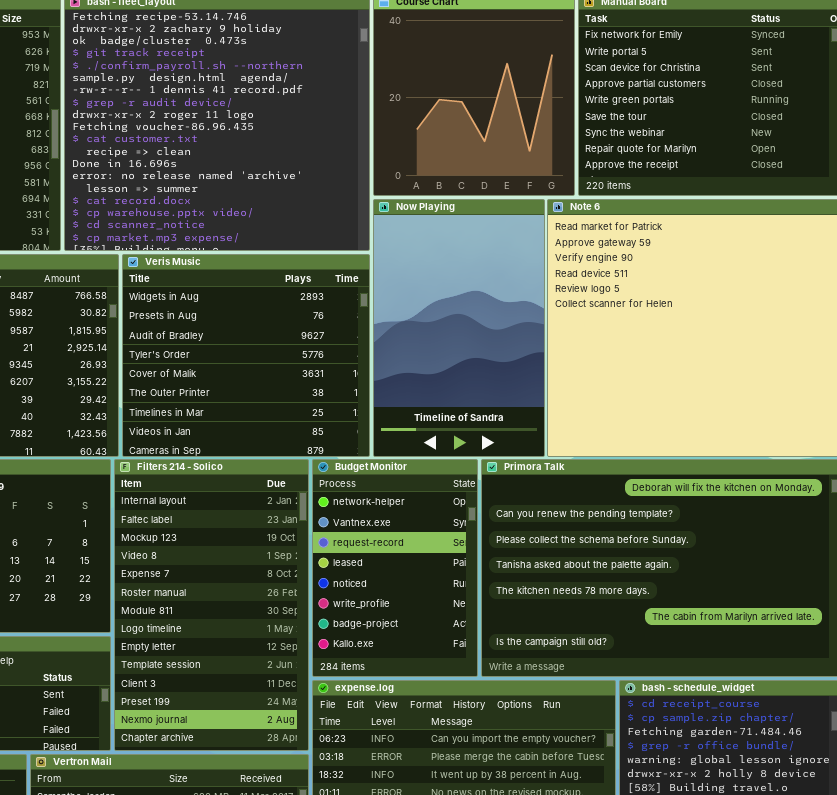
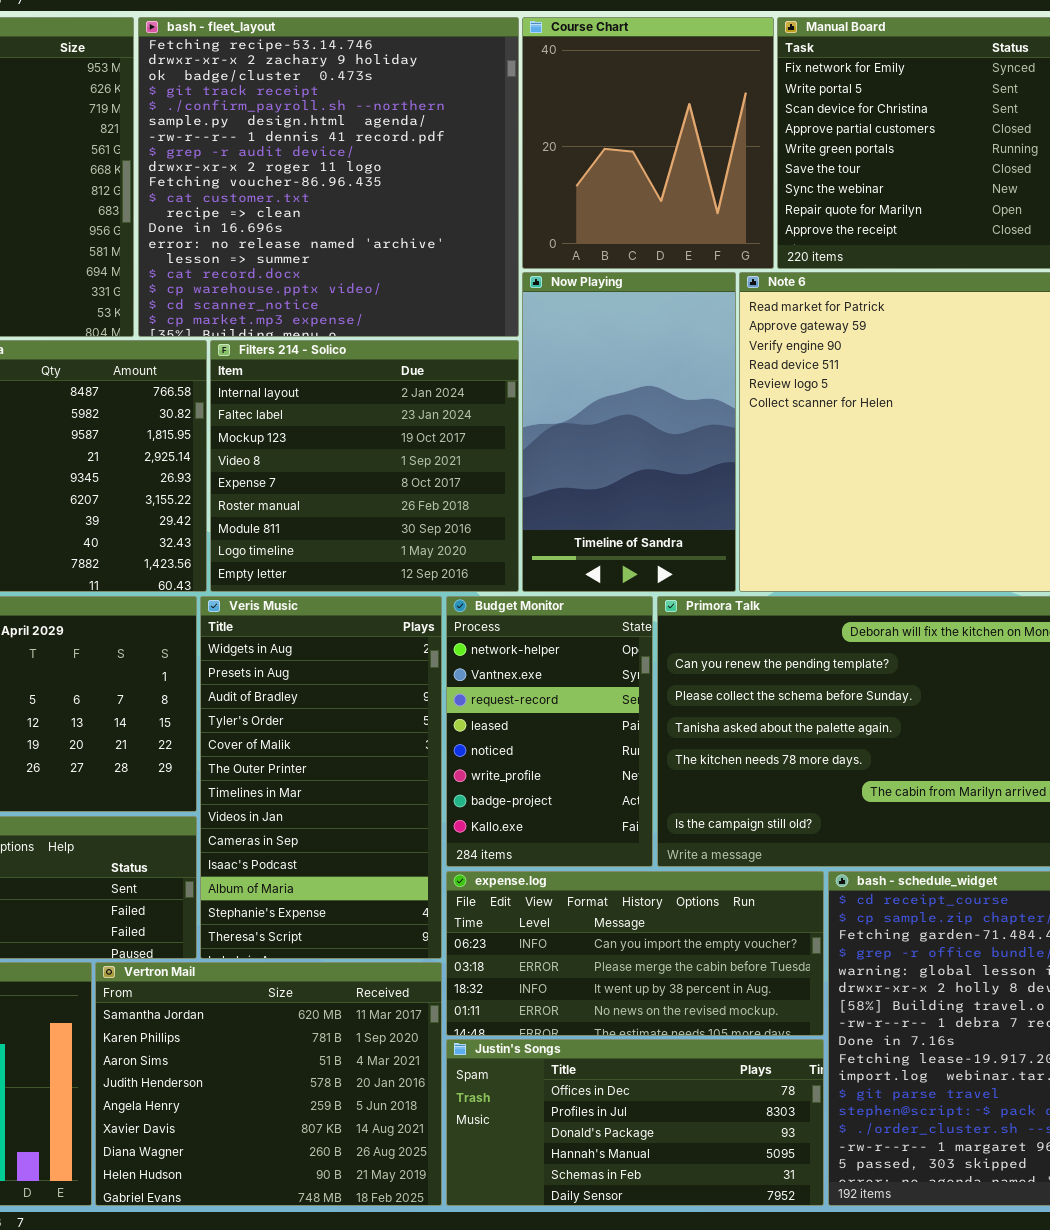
Veris Music: [122,254,370,457] -> [200,596,442,959], moved, resized
Filters 214 - Solico: [114,459,309,751] -> [210,340,519,592], moved, resized

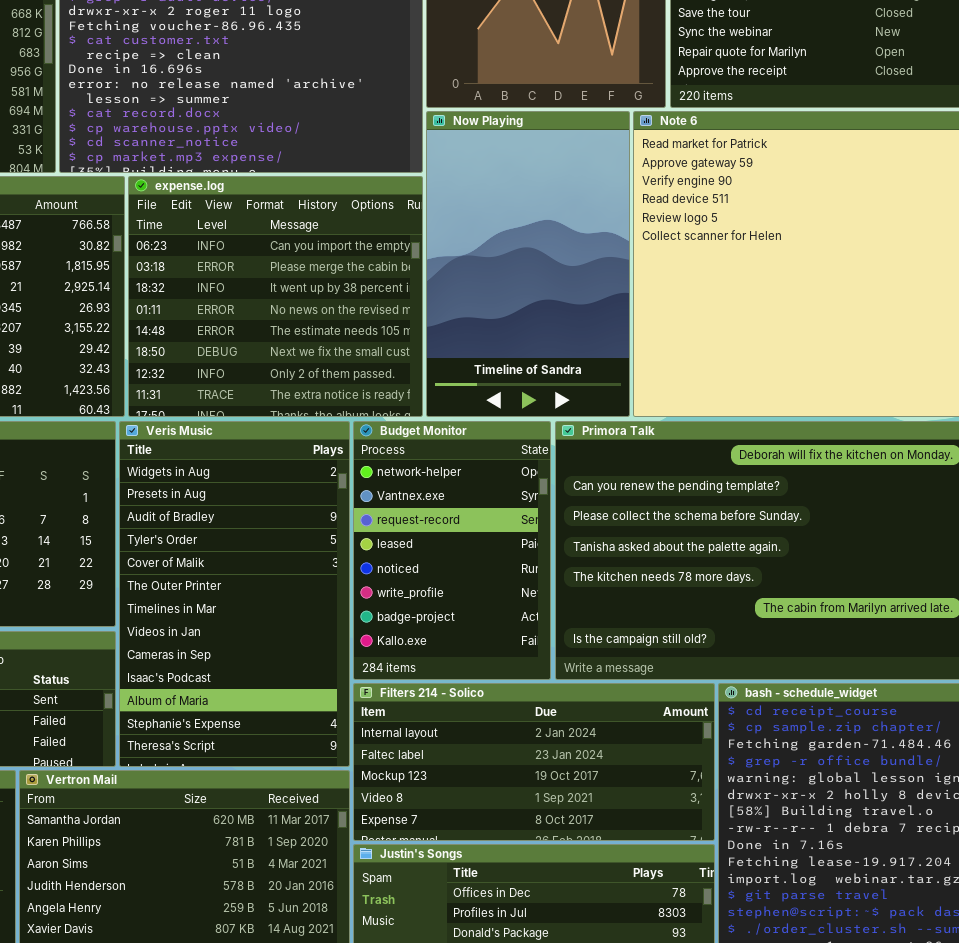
Filters 214 - Solico: [210,340,519,592] -> [353,683,715,841], moved, resized
expense.log: [446,871,824,1036] -> [128,176,423,417], moved, resized

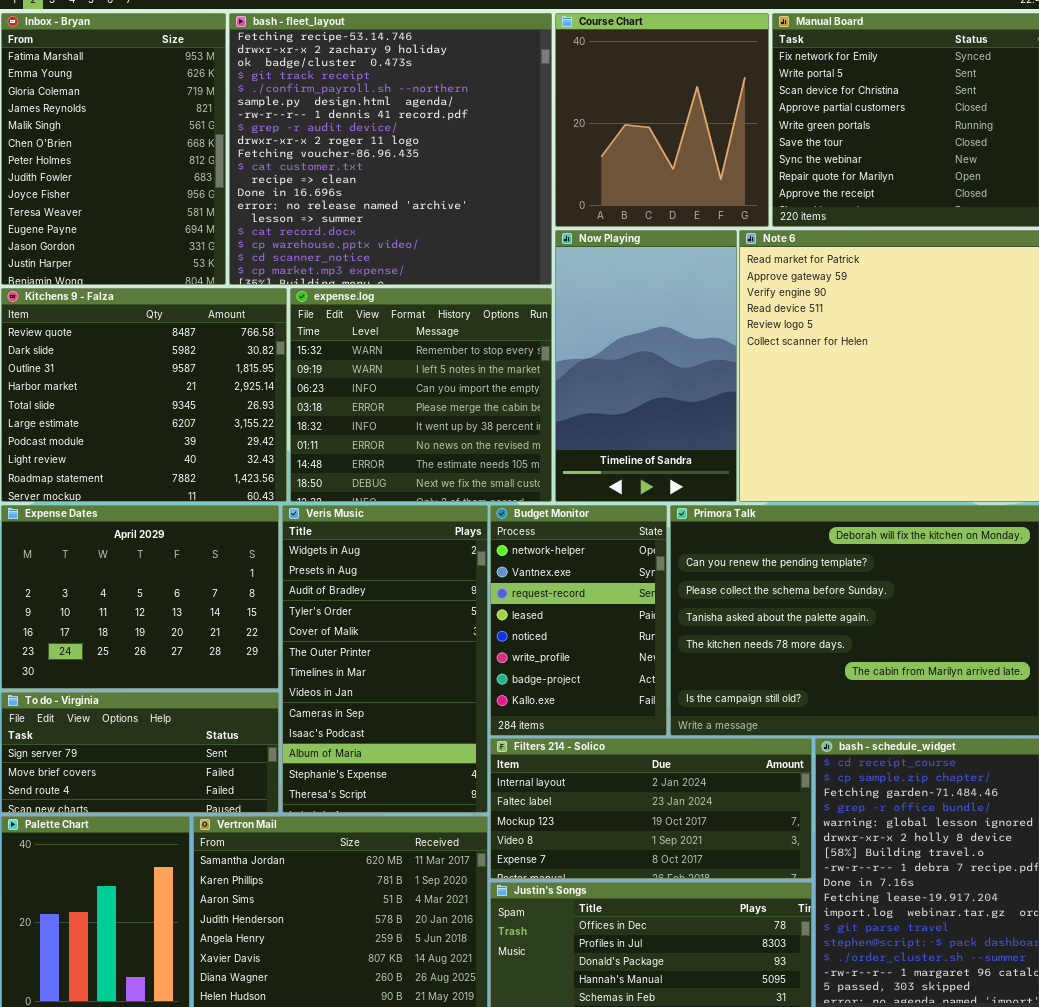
expense.log: [128,176,423,417] -> [290,288,552,502], scrolled up 2 rows

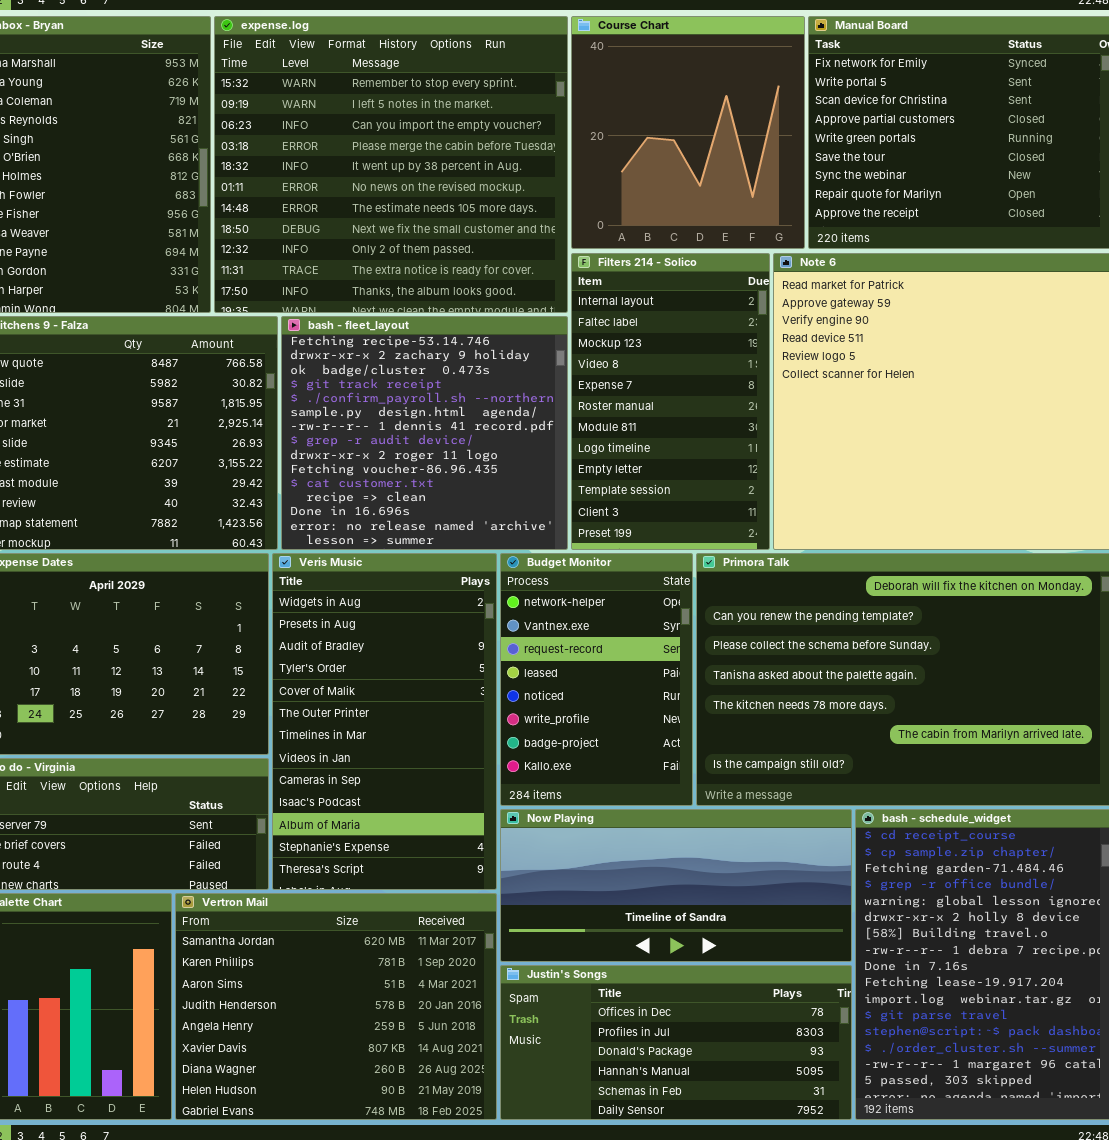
bash - fleet_layout: [229,13,552,285] -> [281,316,568,550], moved, resized
Now Playing: [555,230,737,502] -> [500,809,852,962], moved, resized
expense.log: [290,288,552,502] -> [214,16,568,313], moved, resized
Filters 214 - Solico: [490,738,812,879] -> [571,253,770,550], moved, resized

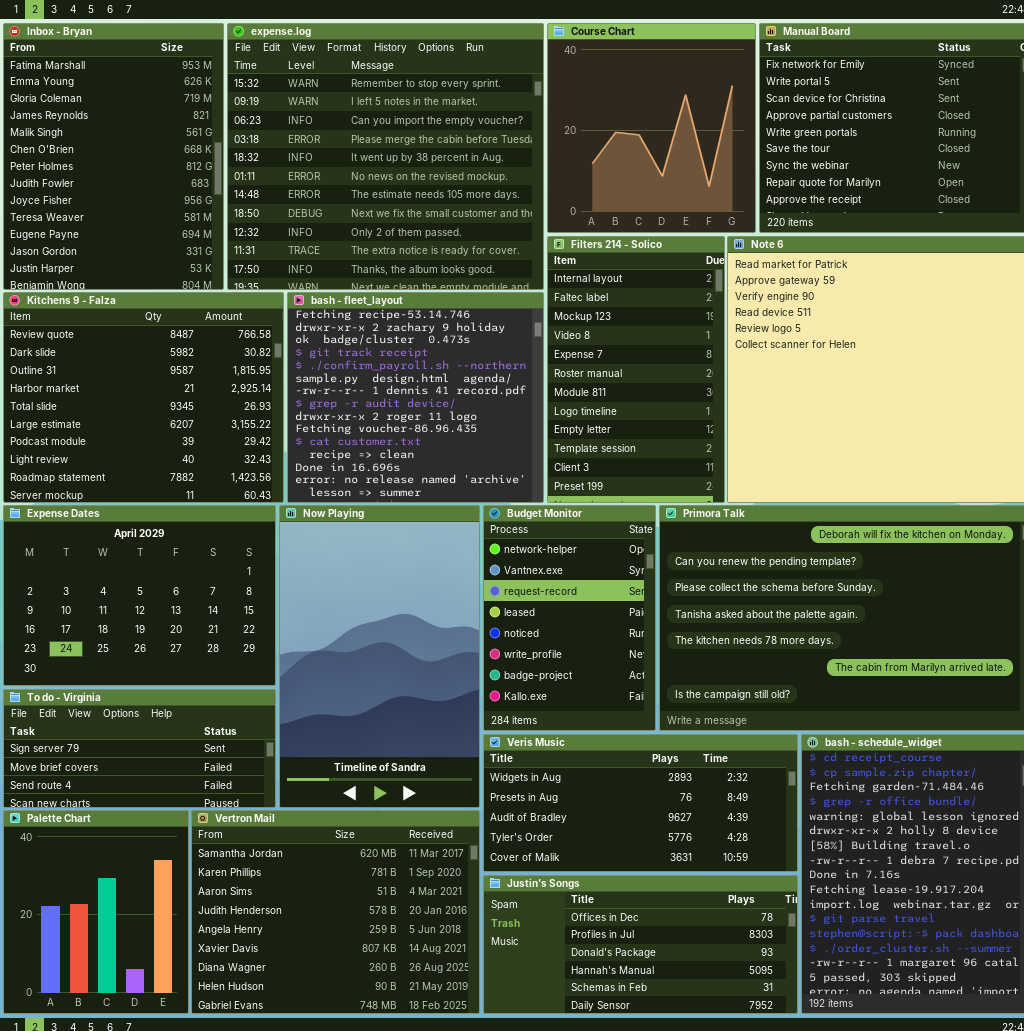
Veris Music: [272,553,497,890] -> [483,734,798,872], moved, resized
Now Playing: [500,809,852,962] -> [279,505,480,808], moved, resized

